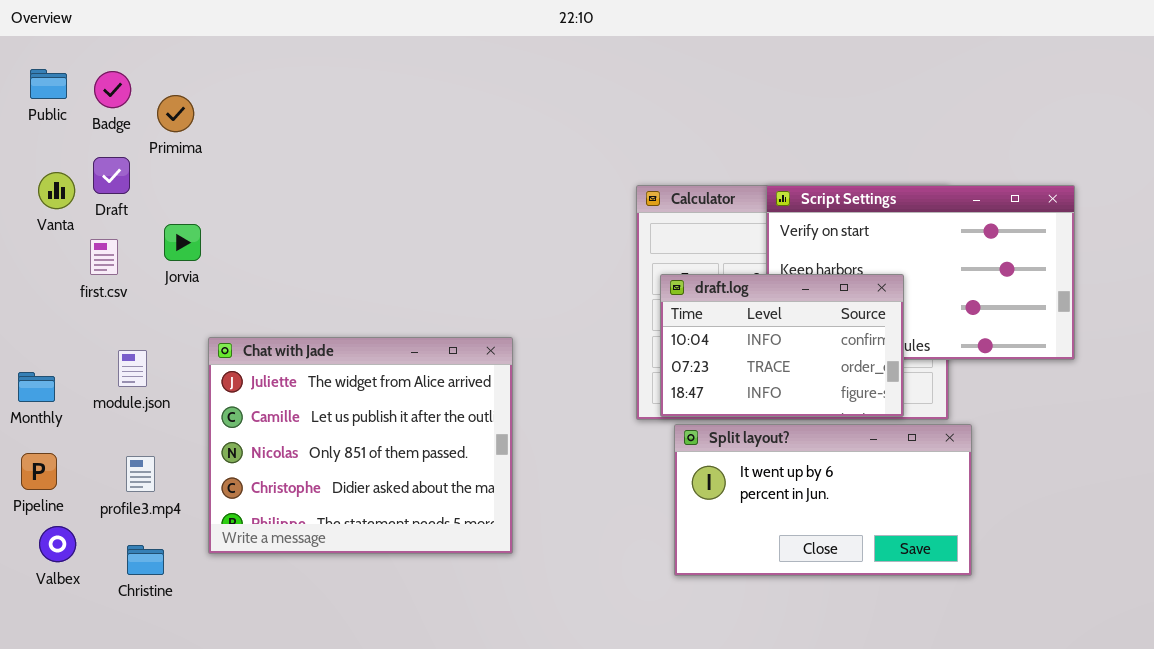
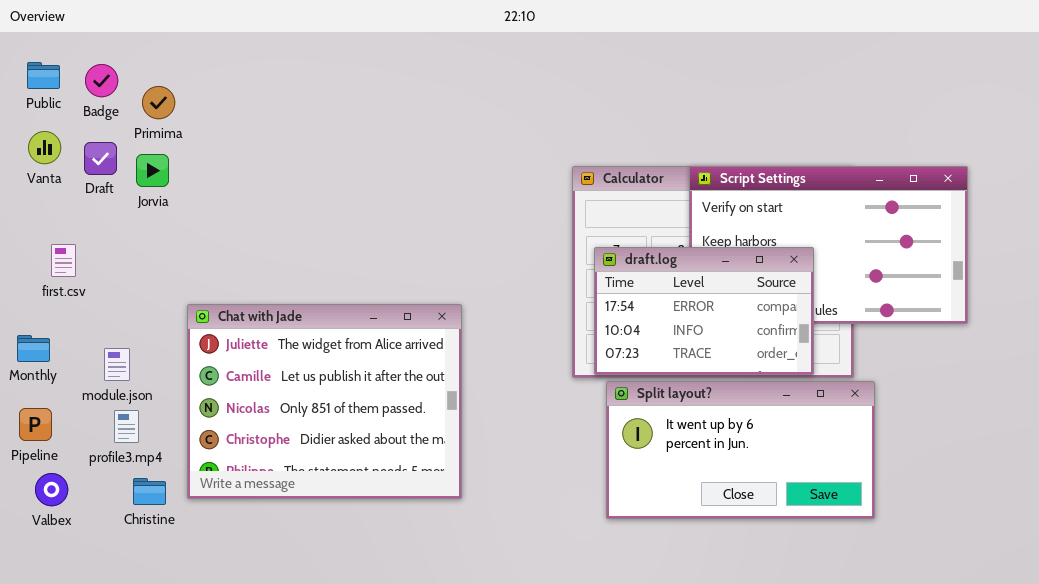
Vanta: [38,172,75,209] -> [28,131,61,164], moved
Jorvia: [164,224,201,261] -> [136,154,169,187], moved
first.csv: [90,239,118,275] -> [51,244,76,277], moved
draft.log: [660,274,904,417] -> [594,247,814,375], scrolled up 1 row
module.json: [118,350,147,387] -> [104,348,130,381], moved
Christine: [127,545,164,575] -> [133,478,166,505], moved

